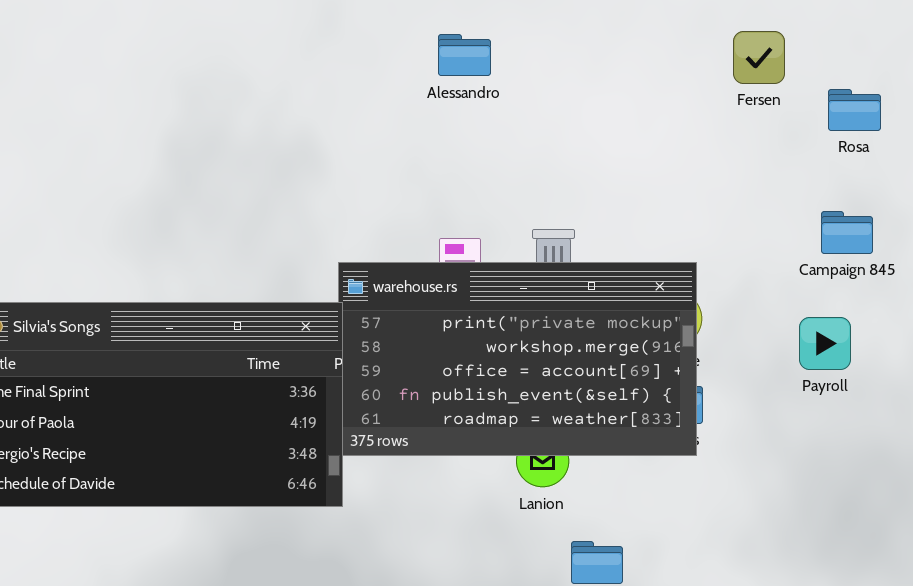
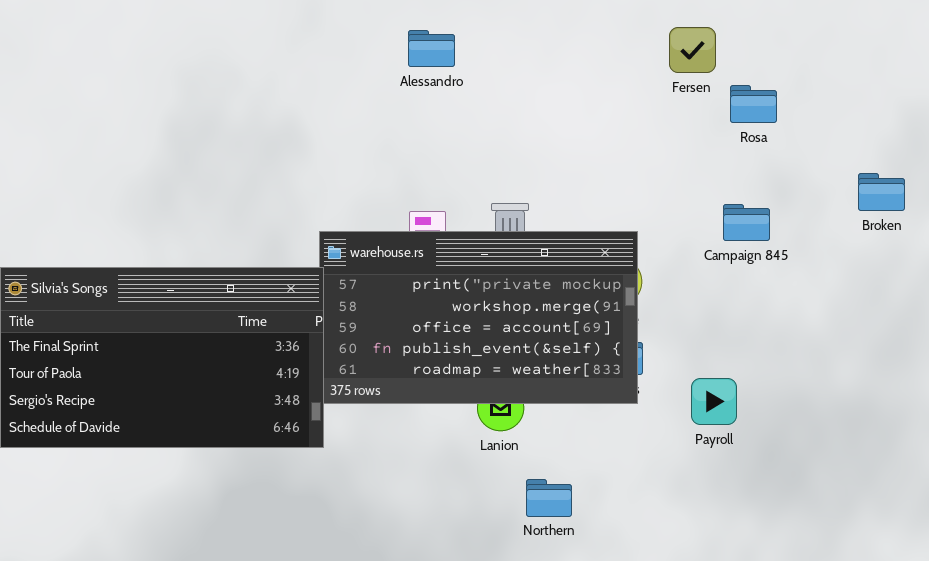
Rosa: [828,89,881,131] -> [730,85,777,123], moved
Campaign 845: [821,211,873,254] -> [723,204,770,241], moved
Payroll: [799,317,851,370] -> [691,378,737,425], moved

